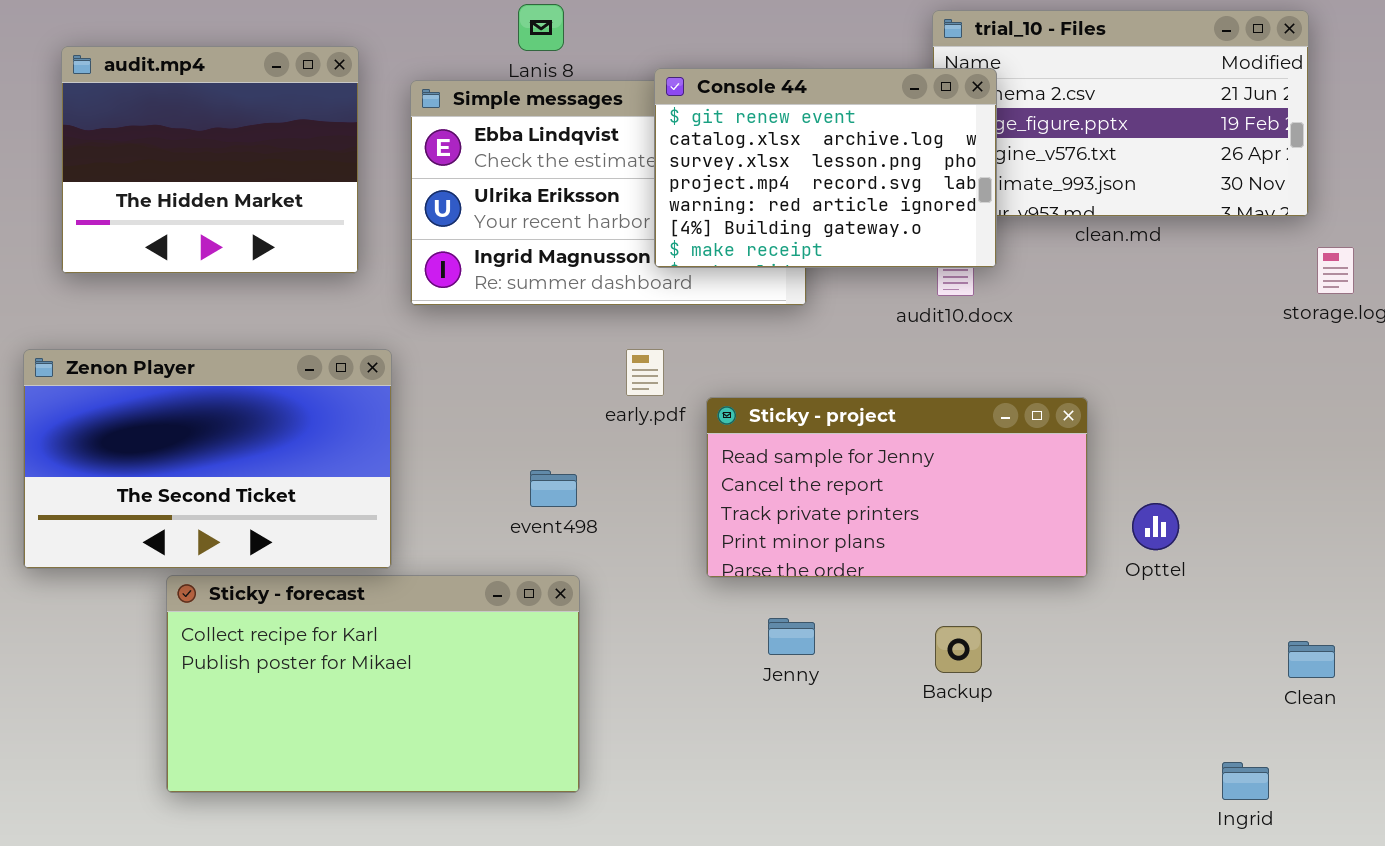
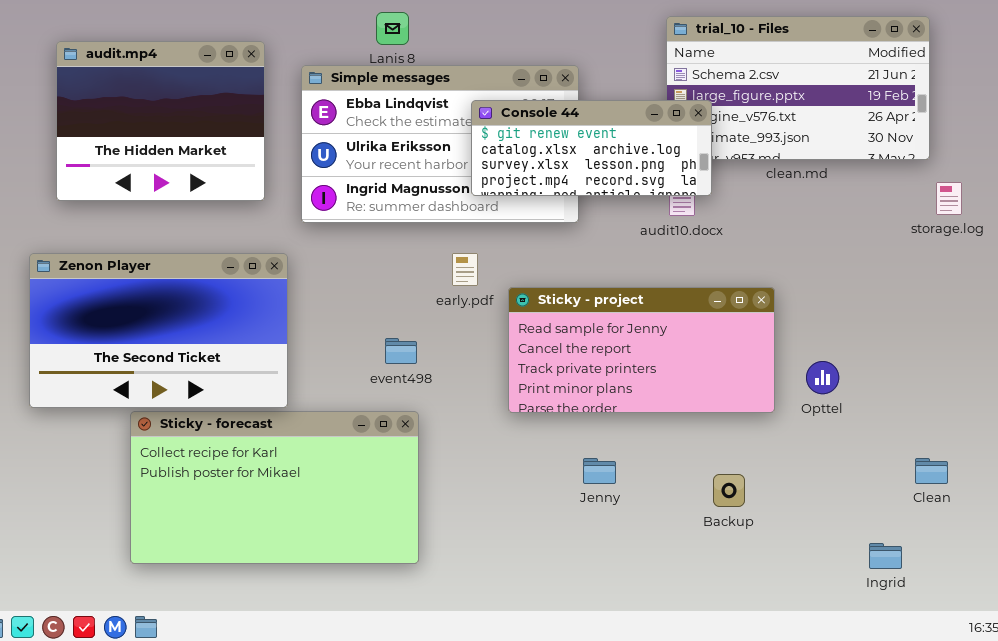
Console 44: [654,68,997,268] -> [471,100,712,196], resized
Jenny: [768,618,815,655] -> [583,458,616,484], moved
Backup: [935,626,982,673] -> [713,474,745,507], moved

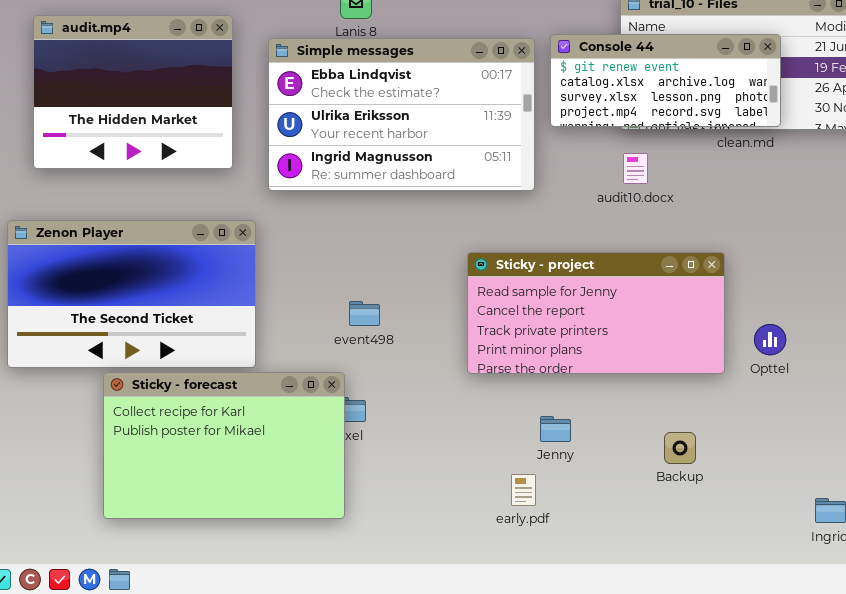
Console 44: [471,100,712,196] -> [550,34,781,127], moved
early.pdf: [452,253,478,286] -> [511,474,536,506], moved
Sticky - forecast: [130,411,419,564] -> [103,372,345,519], resized

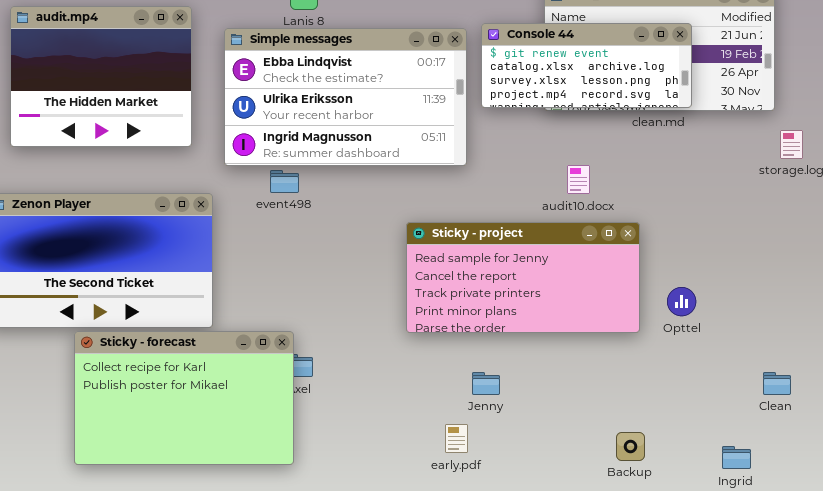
audit10.docx: [623,153,648,184] -> [567,165,590,194], moved
event498: [349,301,380,326] -> [270,170,299,193], moved
Backup: [664,432,696,464] -> [616,432,645,461], moved

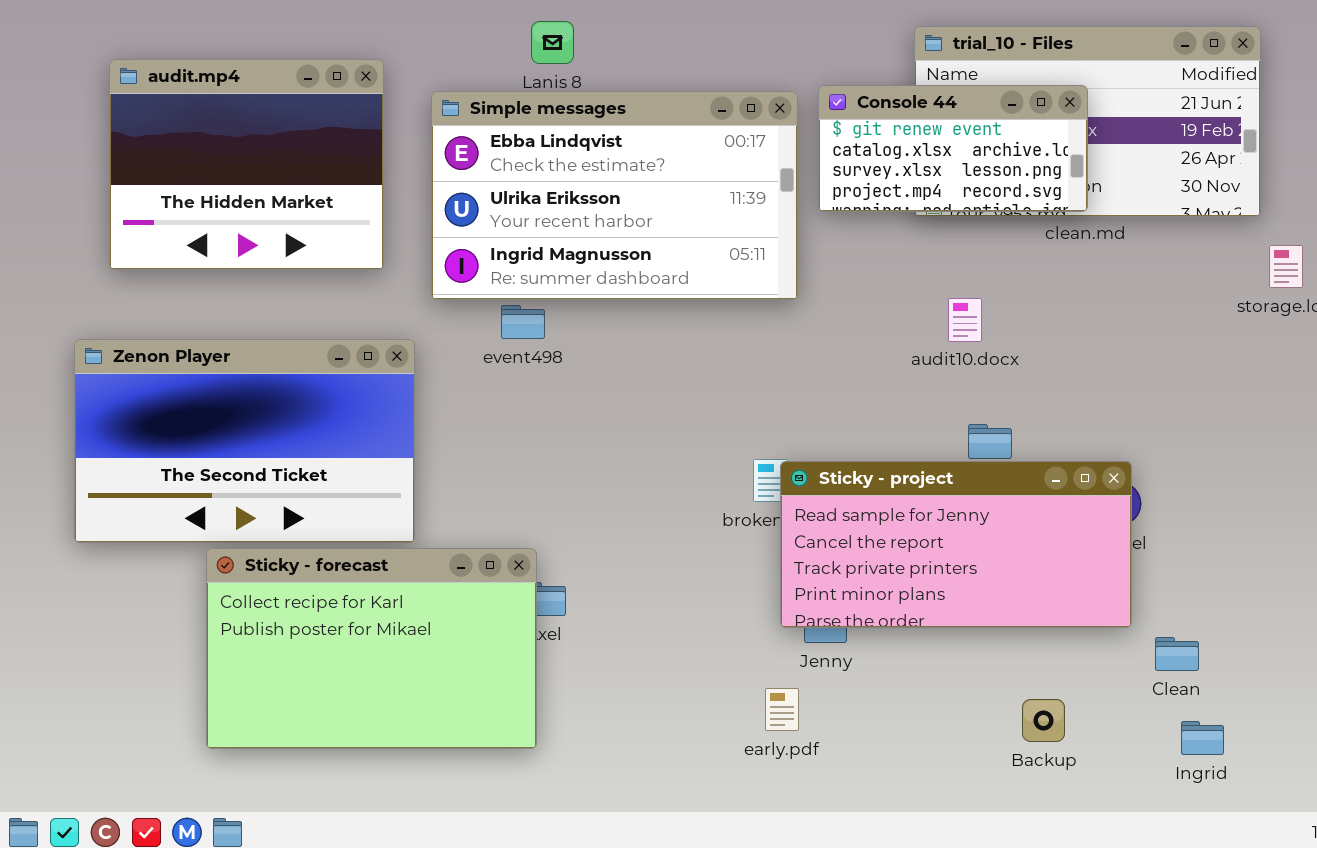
Console 44: [481,23,692,108] -> [818,85,1088,212], resized
Sticky - project: [406,222,640,333] -> [780,461,1132,628], moved
Clean: [763,372,791,395] -> [1155,637,1199,671], moved

